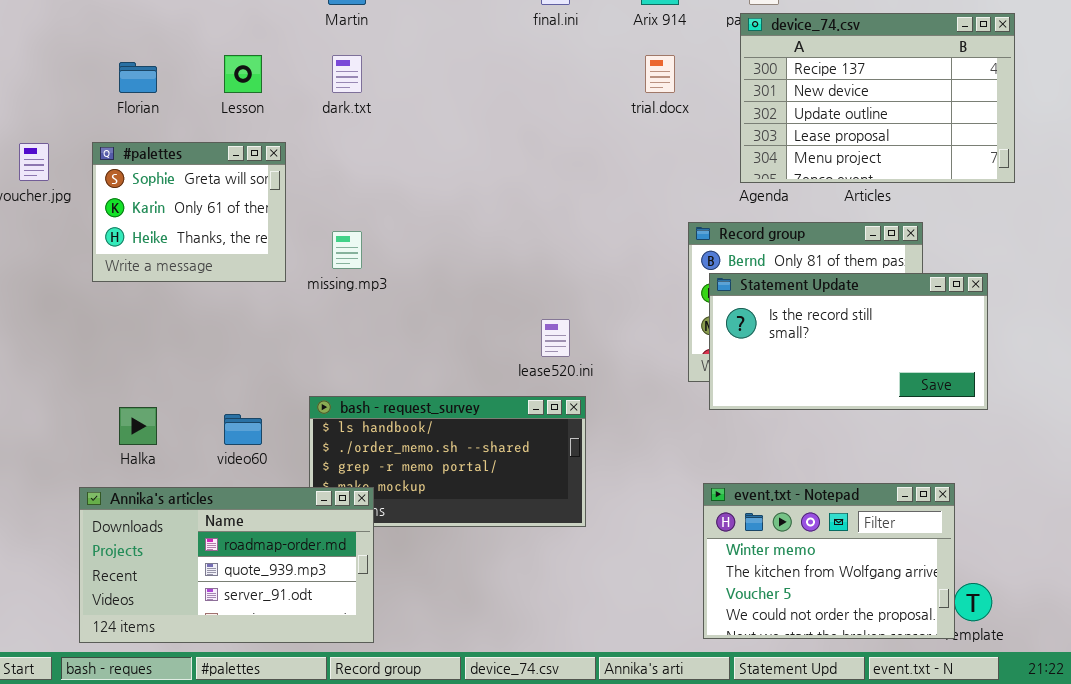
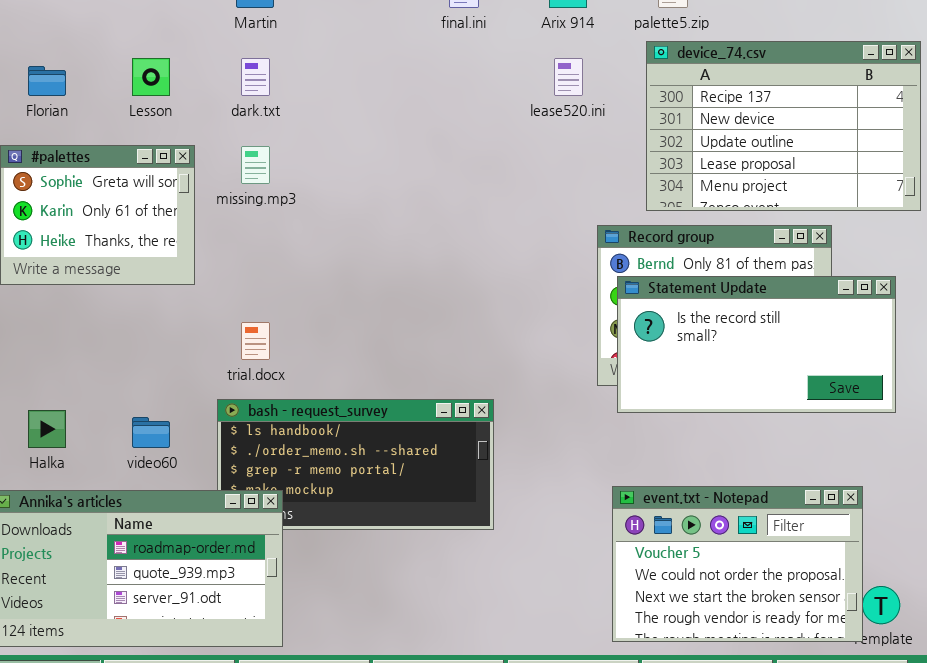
device_74.csv: [740,13,1015,183] -> [646,41,921,211], moved
trial.docx: [645,55,675,93] -> [241,322,270,360], moved
missing.mp3: [332,231,362,269] -> [241,146,270,184], moved
lease520.ini: [541,319,570,357] -> [554,58,583,96], moved
event.txt - Notepad: [703,483,955,639] -> [612,486,863,642], scrolled down 2 rows

